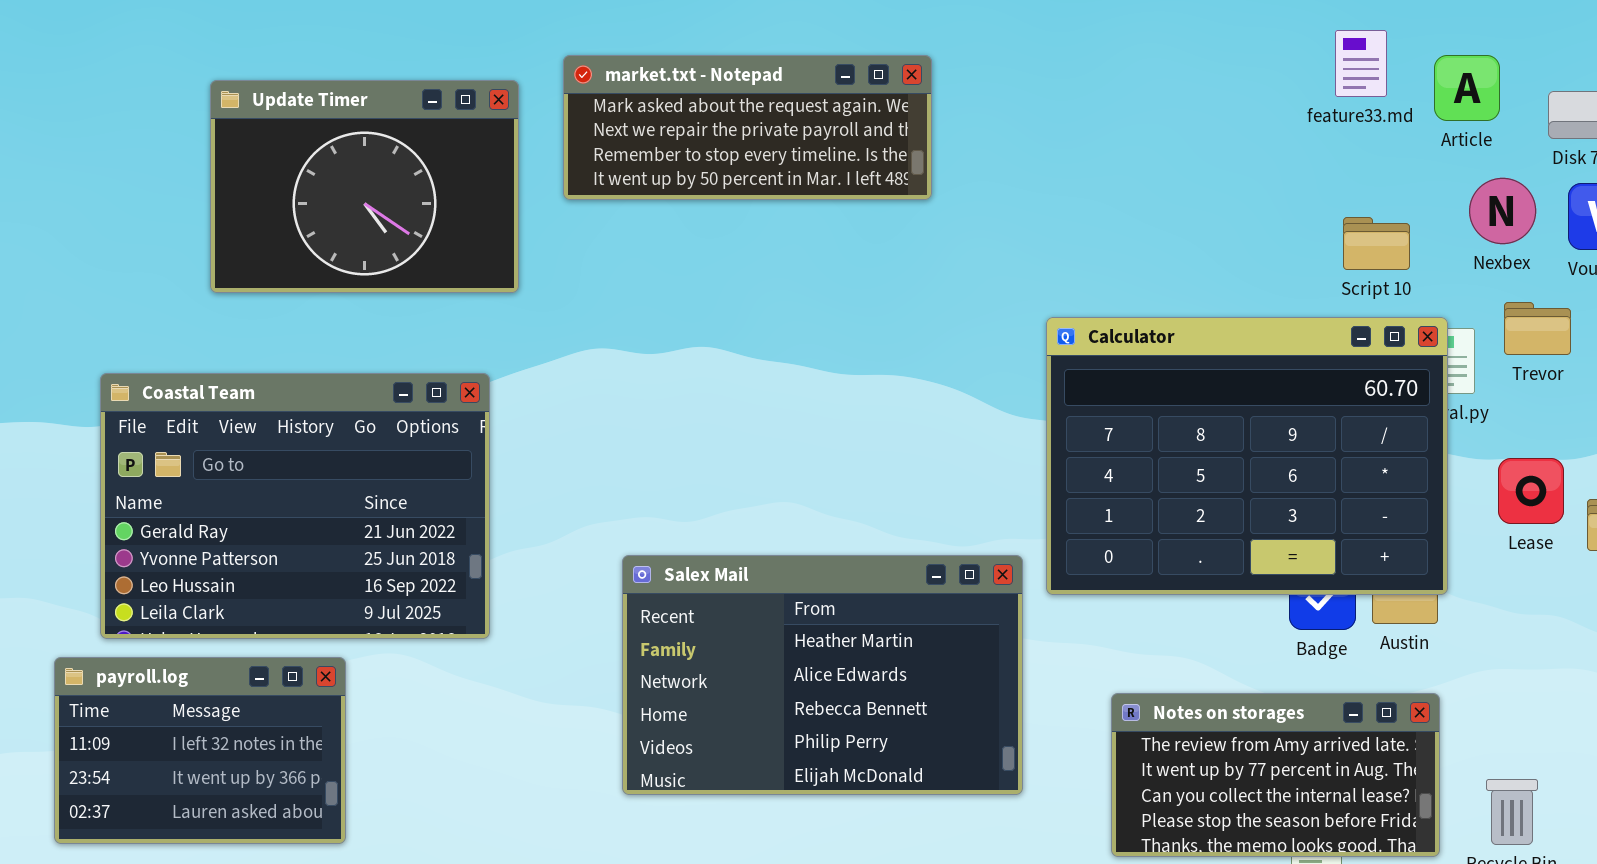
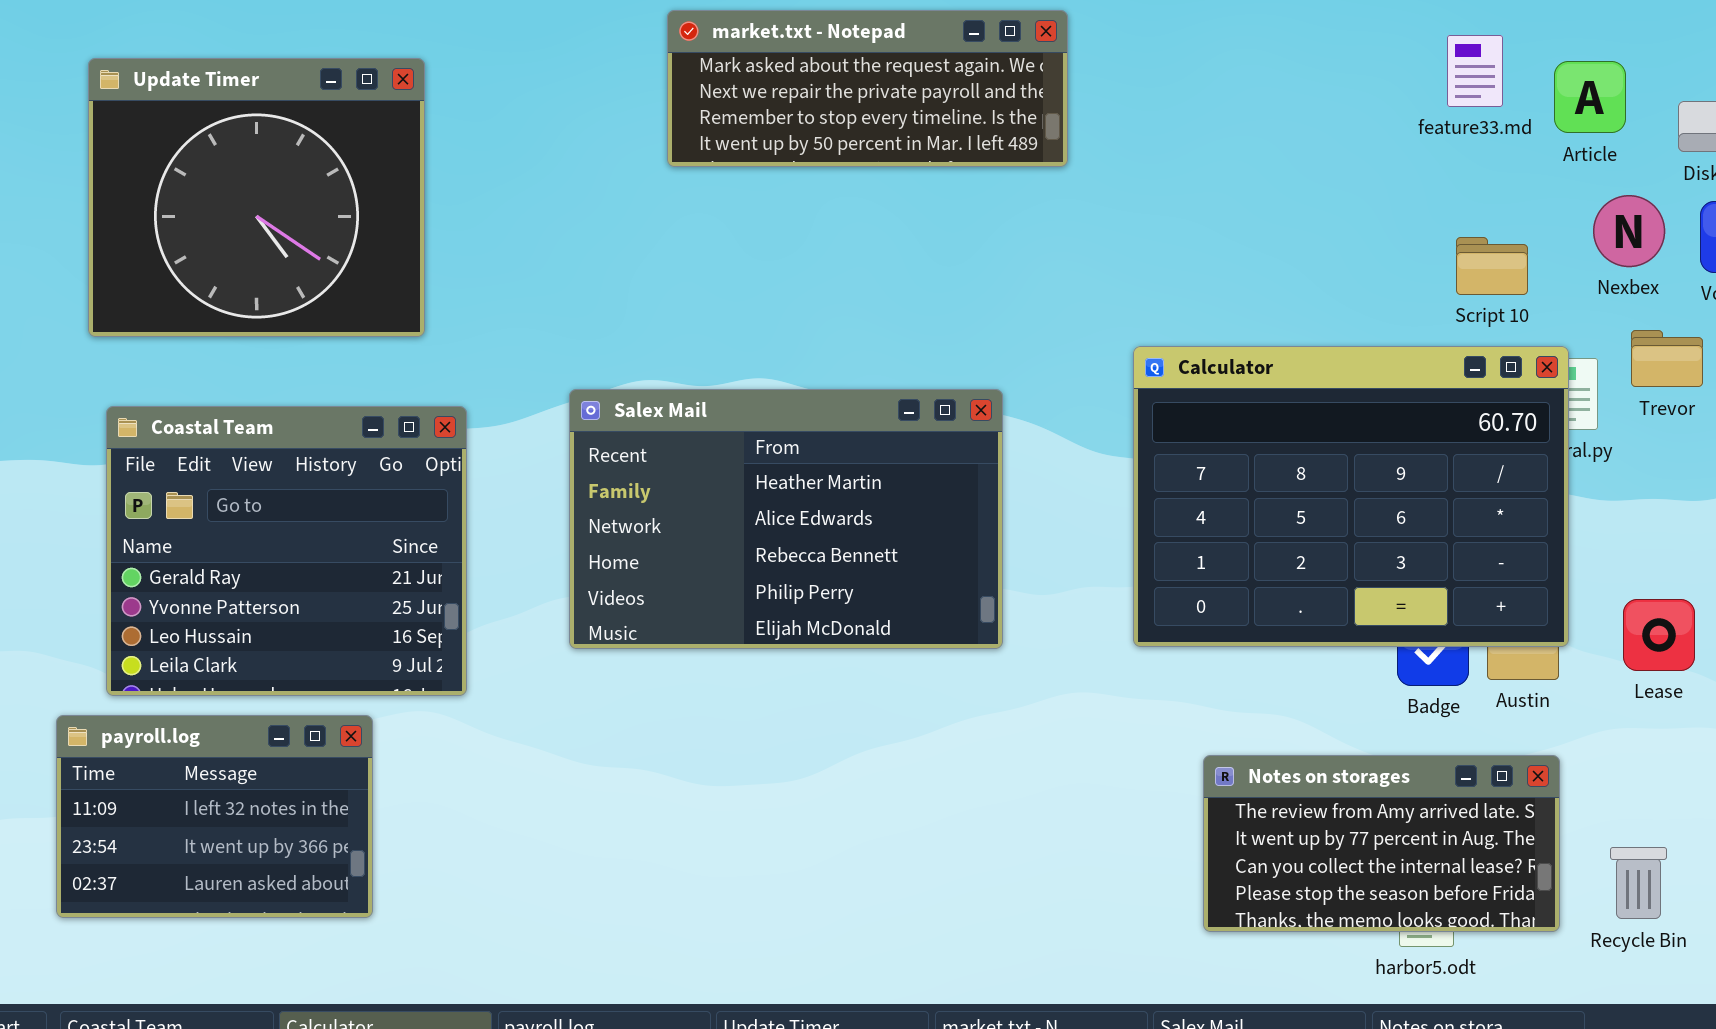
market.txt - Notepad: [563,55,932,200] -> [667,10,1068,167], moved
Update Timer: [210,80,519,293] -> [88,58,425,337], moved, resized
Coastal Team: [100,373,490,639] -> [106,406,467,696], resized
Lease: [1498,458,1564,524] -> [1623,599,1695,671], moved
Salex Mail: [622,555,1023,795] -> [569,389,1003,649], moved

